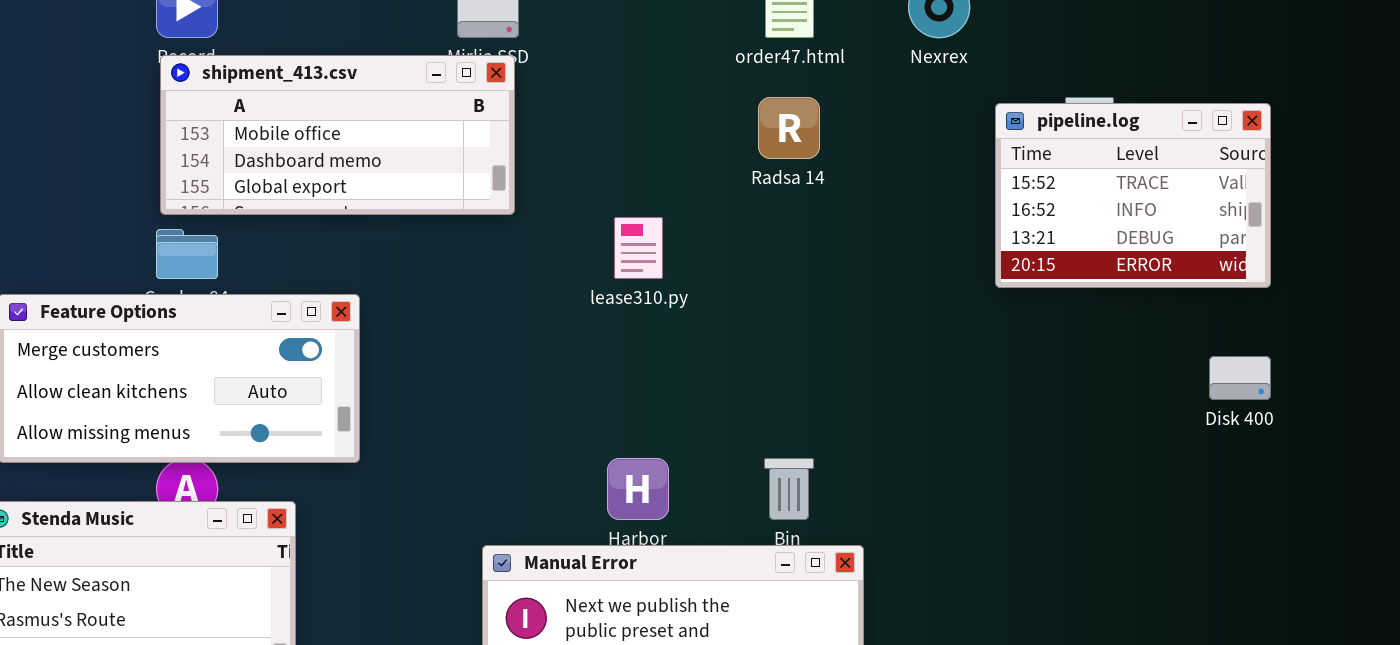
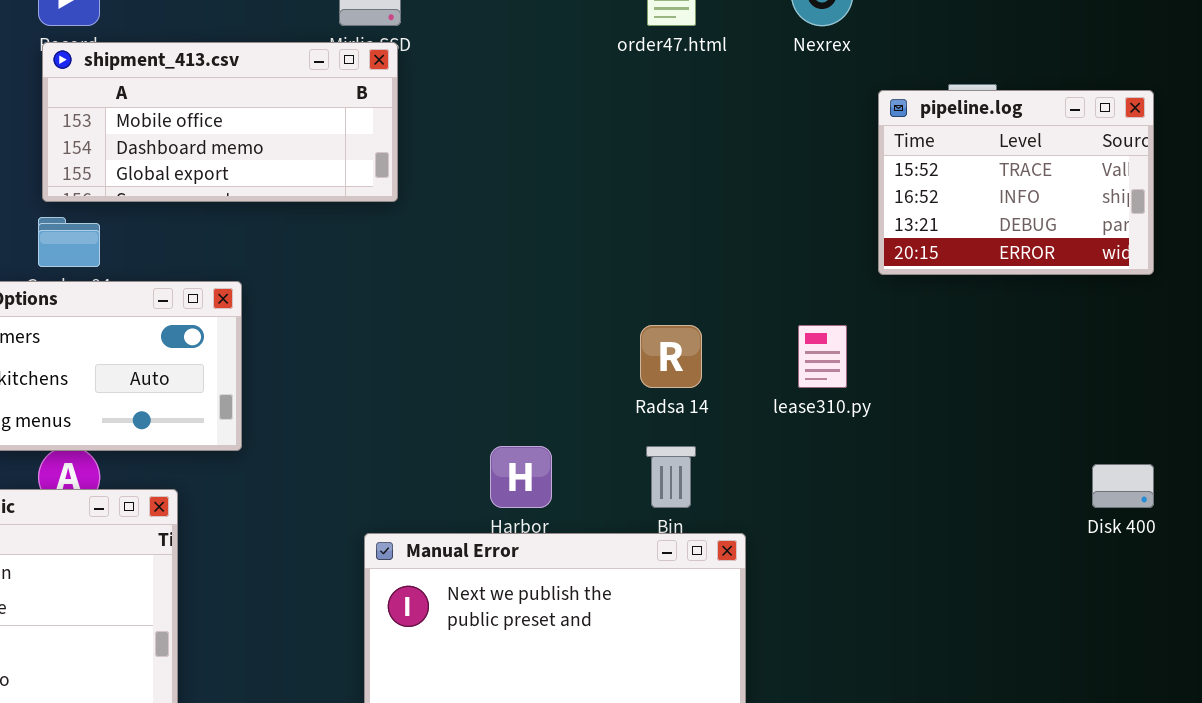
Radsa 14: [758,97,820,159] -> [640,325,702,388], moved
lease310.py: [614,217,663,279] -> [798,325,847,388], moved
Disk 400: [1209,356,1271,400] -> [1092,464,1154,508], moved

